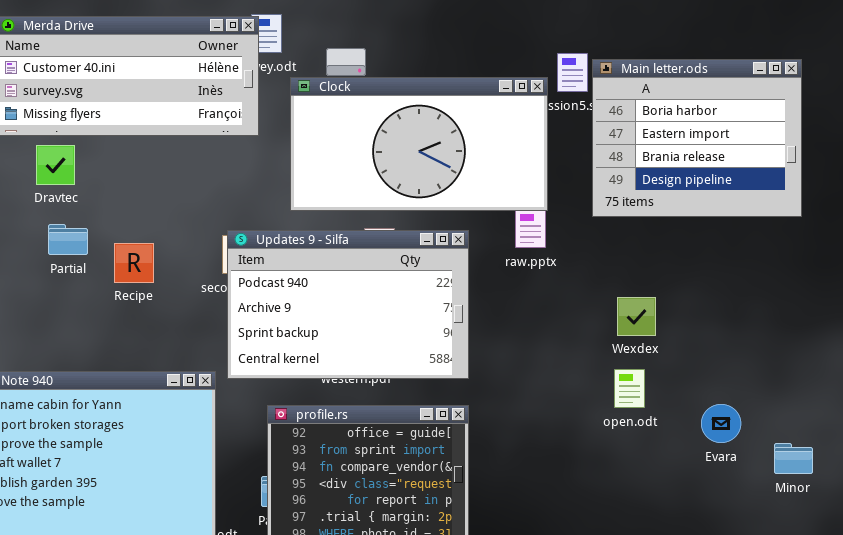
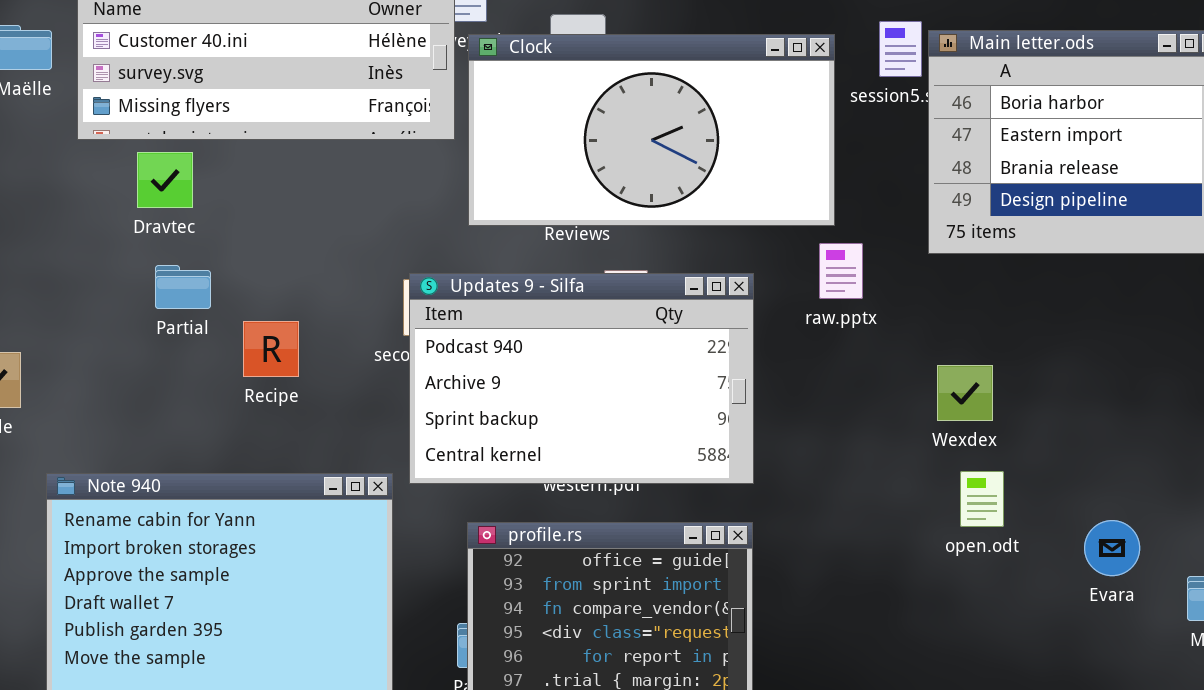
Clock: [290,77,548,211] -> [468,34,835,226], moved
Recipe: [114,243,154,283] -> [243,321,299,377], moved
Wexdex: [617,297,656,336] -> [937,365,993,421], moved

